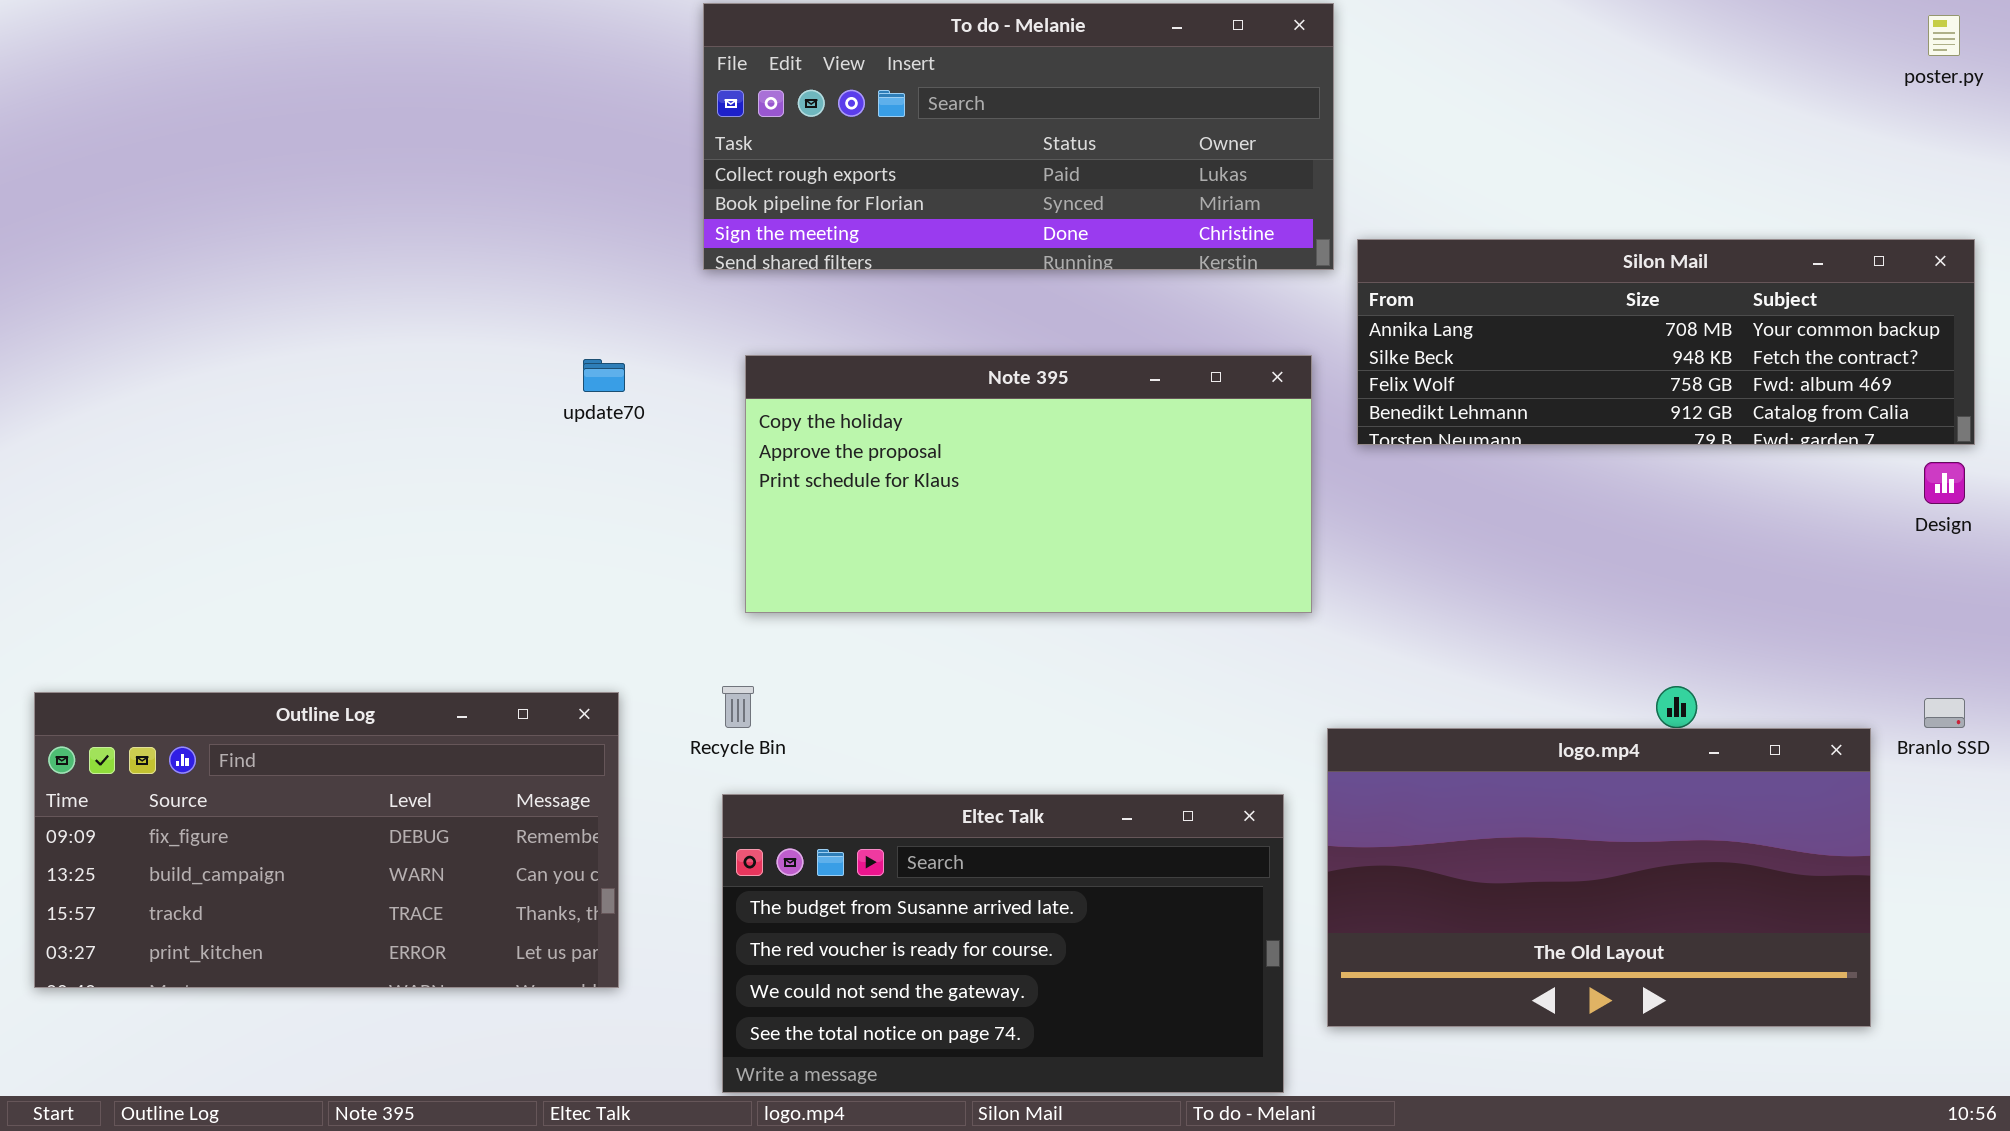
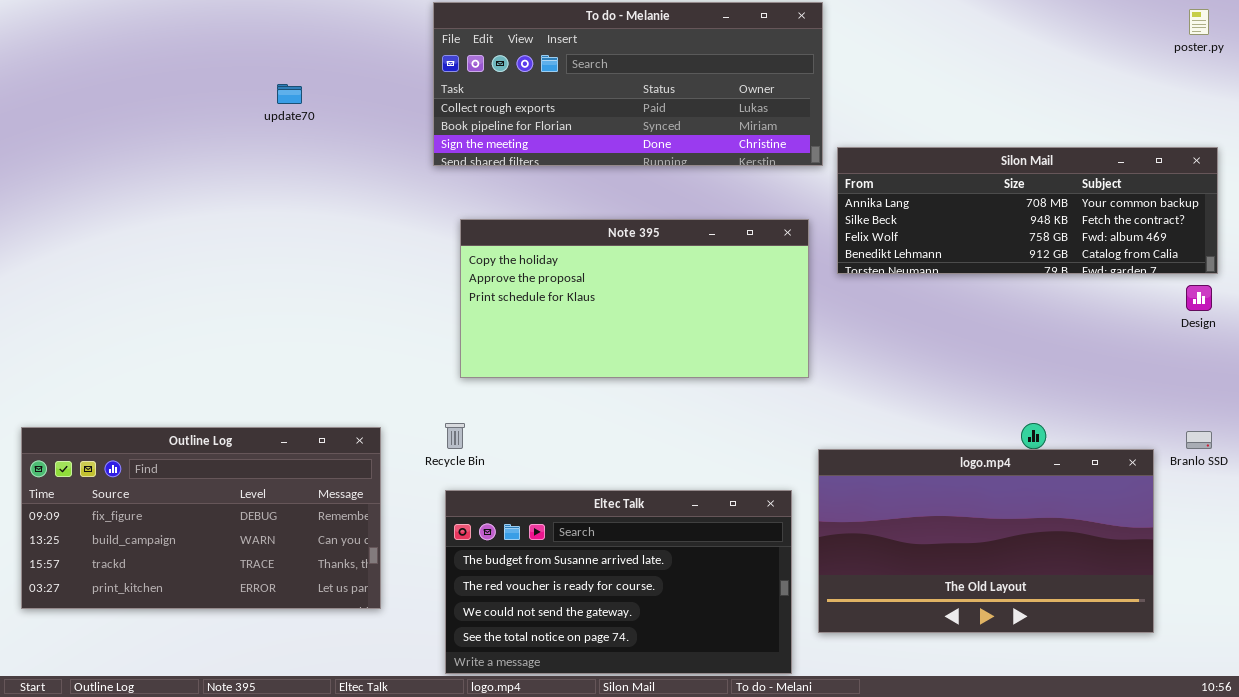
update70: [583,359,625,392] -> [277,84,302,104], moved

